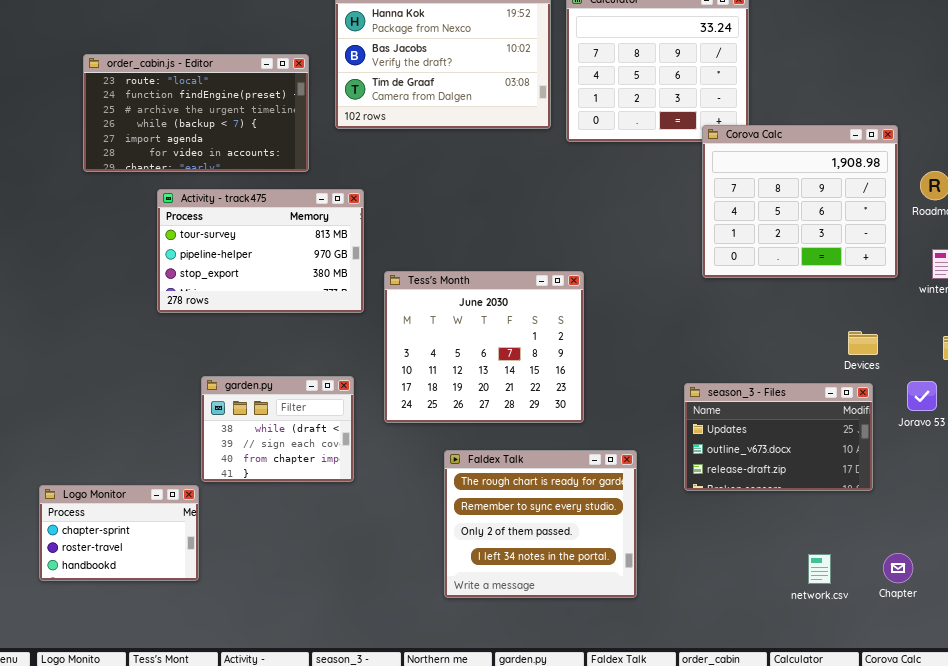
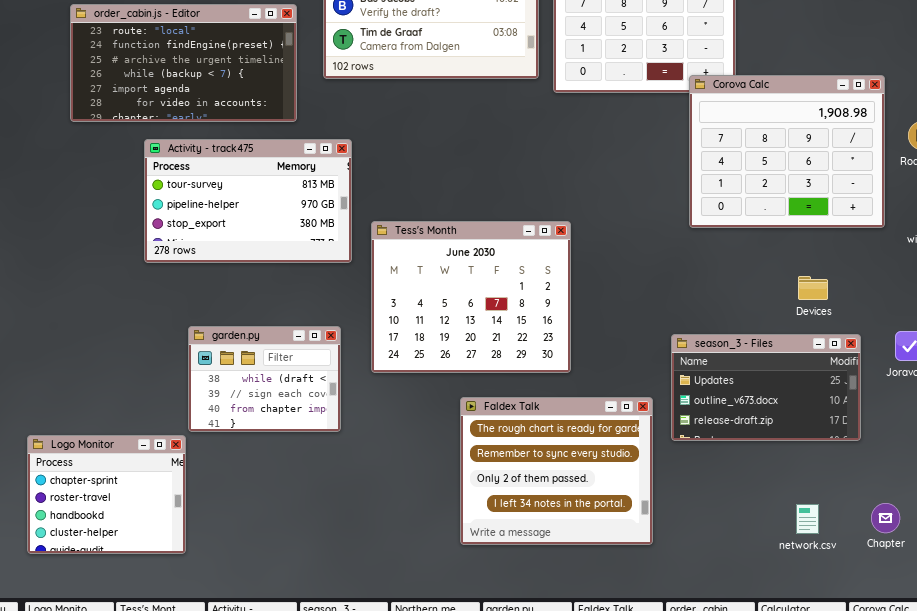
Devices: [848,331,878,355] -> [798,276,828,300], moved
Faldex Talk: [444,450,637,598] -> [460,397,653,545], moved
Logo Monitor: [39,485,199,581] -> [27,435,186,554], resized

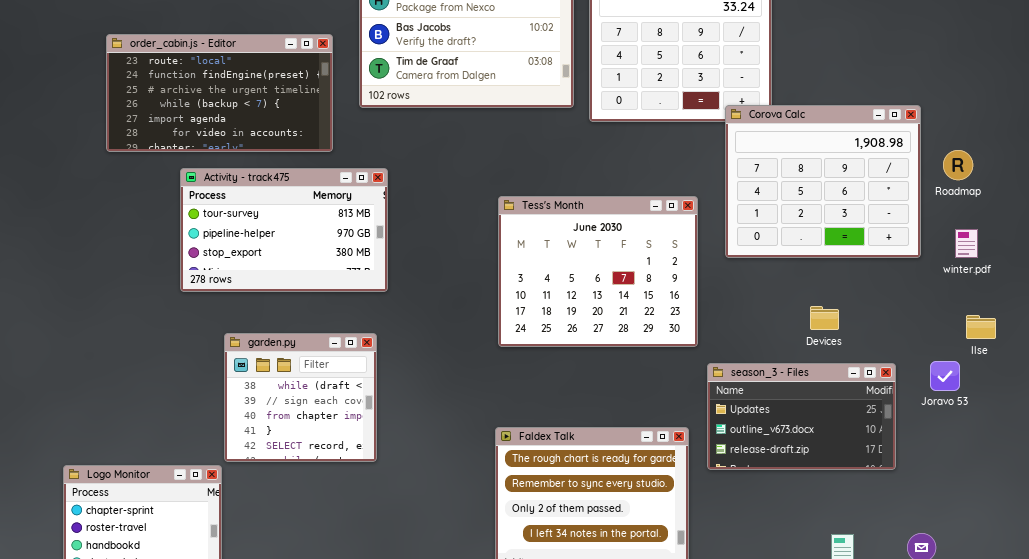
Tess's Month: [371,221,571,373] -> [498,196,698,347], moved
Devices: [798,276,828,300] -> [810,306,839,330], moved
garden.py: [188,326,341,432] -> [224,333,377,462], resized

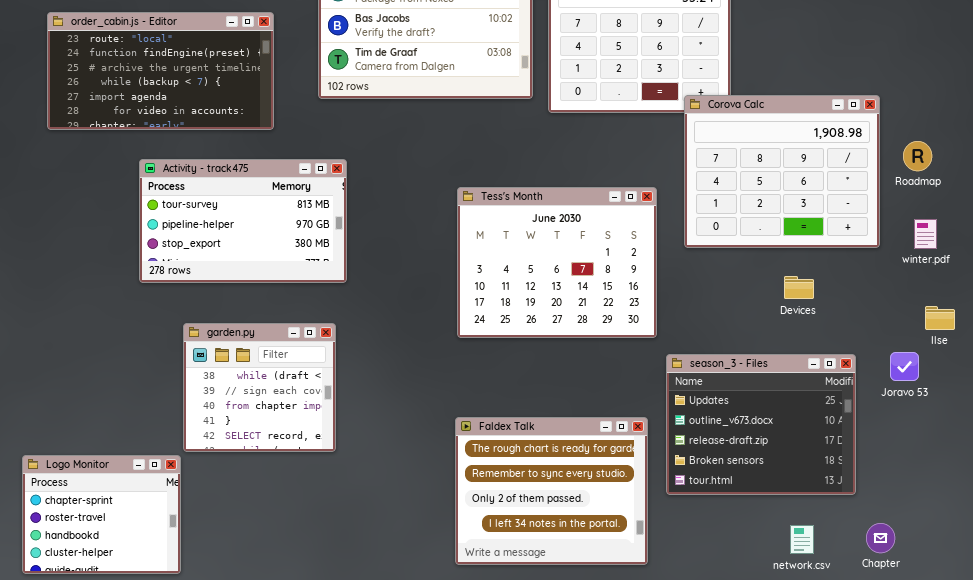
order_cabin.js - Editor: [106,34,333,152] -> [47,12,274,130], moved
Devices: [810,306,839,330] -> [784,276,814,299], moved
season_3 - Files: [707,363,896,470] -> [666,354,856,495], resized

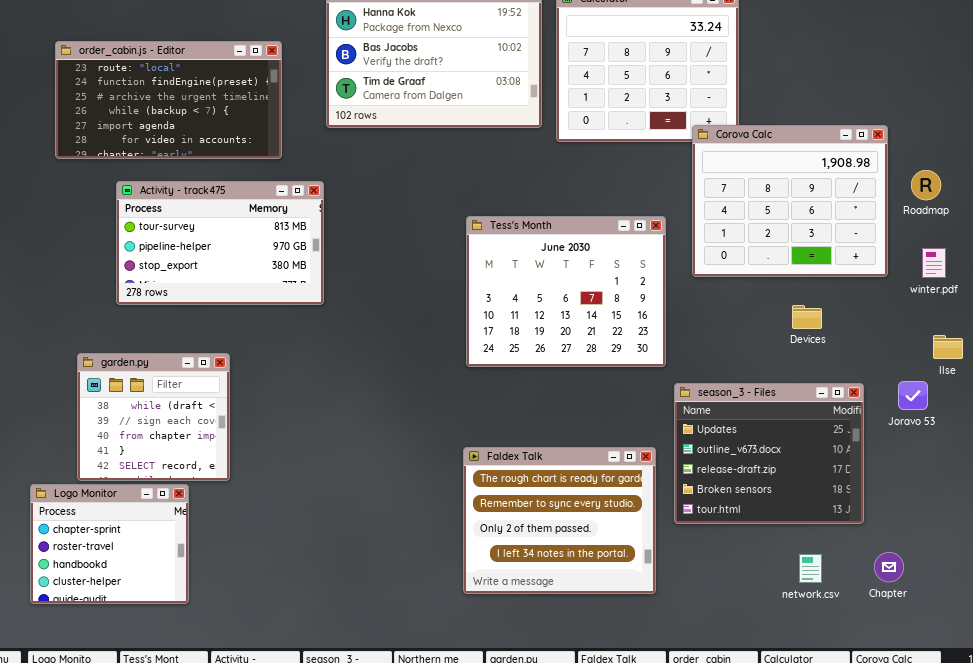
Activity - track475: [139,159,347,283] -> [116,181,324,305], moved
garden.py: [183,323,336,452] -> [77,353,230,481], moved

